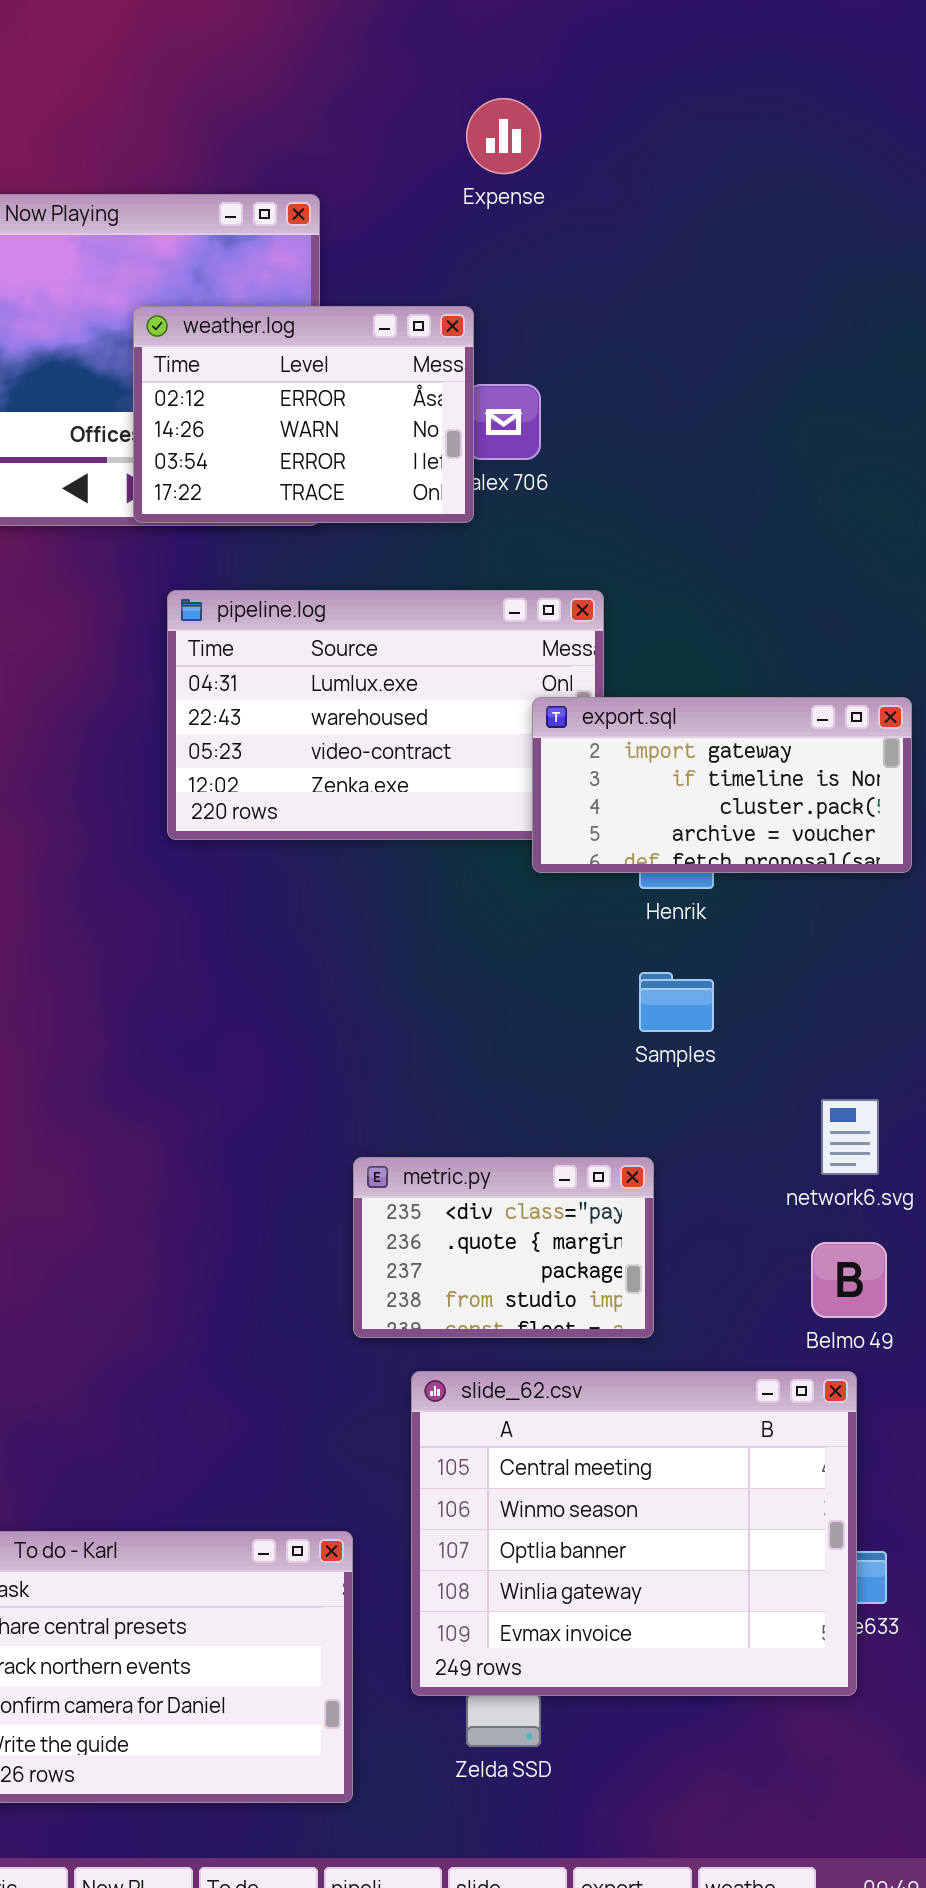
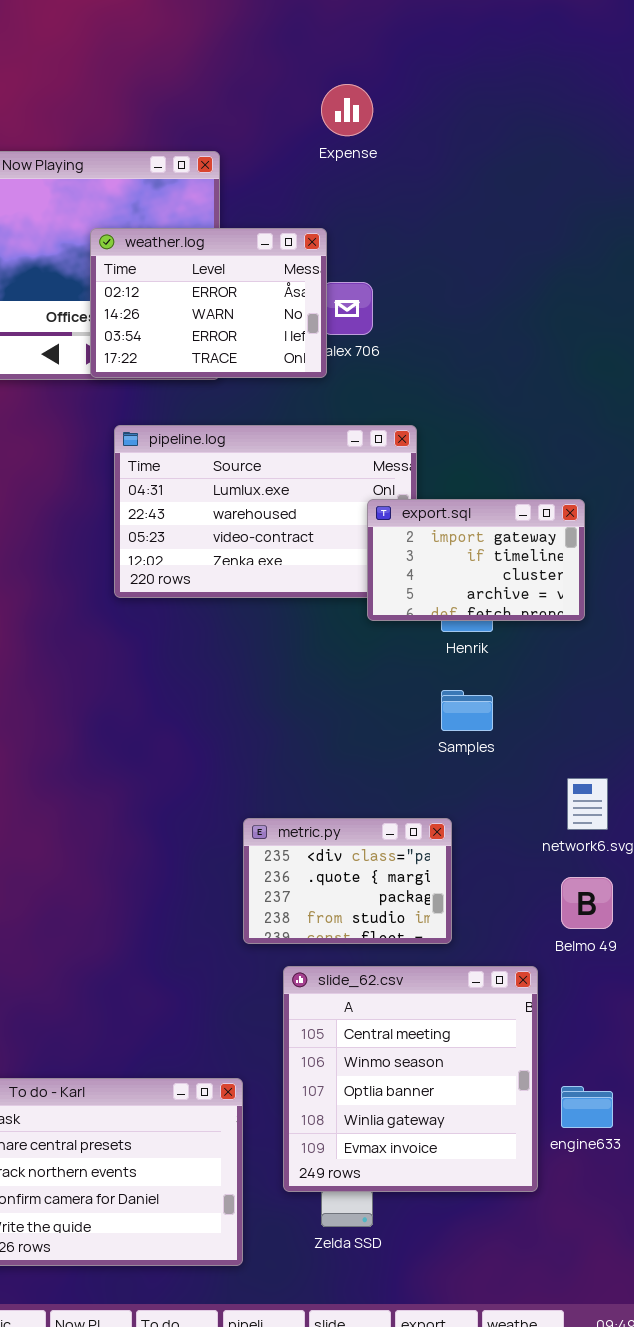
export.sql: [532,697,912,873] -> [367,499,585,621], resized
slide_62.csv: [411,1371,857,1696] -> [283,966,538,1192], resized

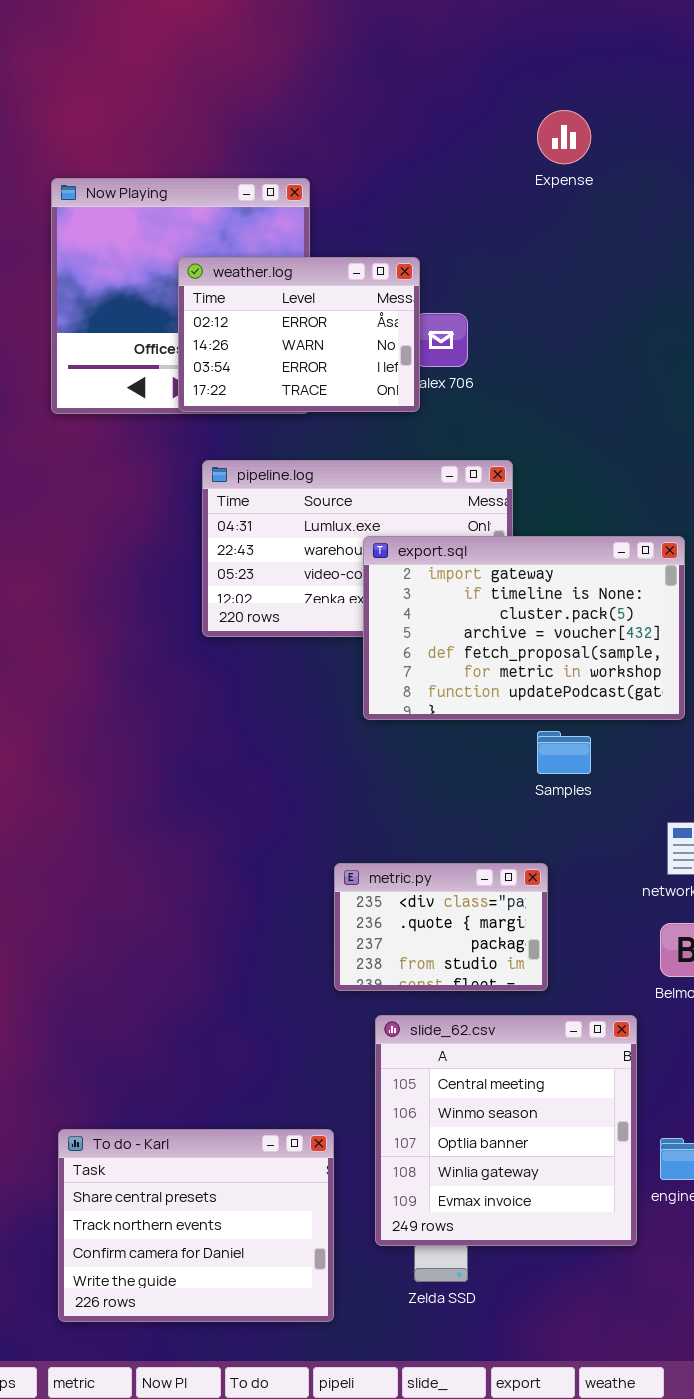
Expense: [321,84,373,136] -> [537,110,591,164], moved
export.sql: [367,499,585,621] -> [363,536,685,720], resized

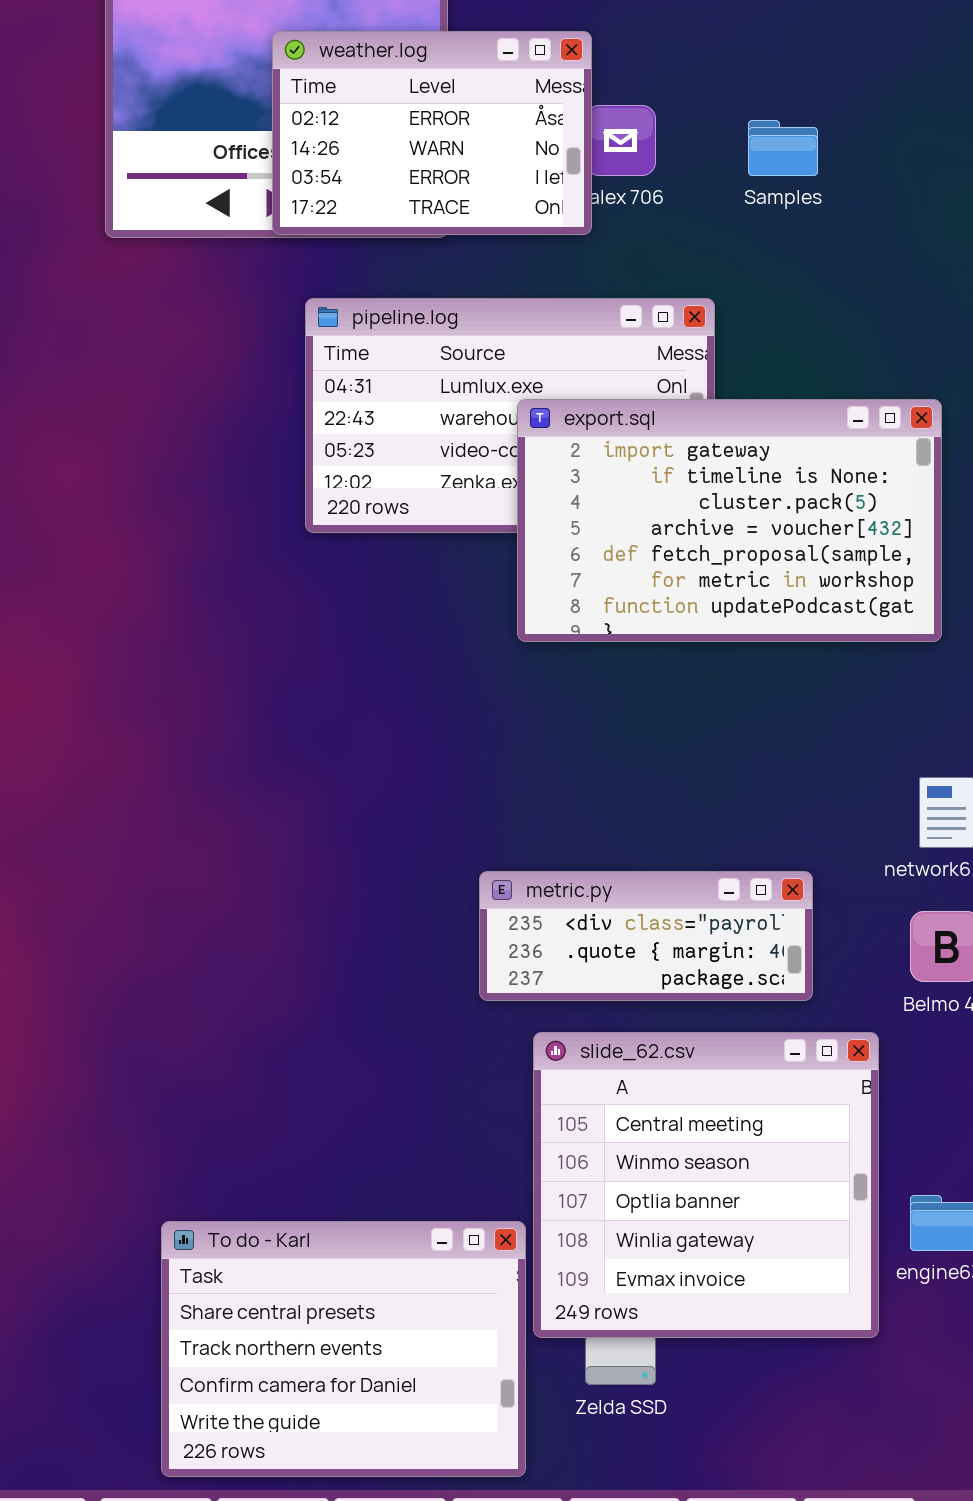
Samples: [537,731,591,774] -> [748,120,818,176], moved
metric.py: [334,863,548,991] -> [479,871,813,1001], resized
To do - Karl: [58,1129,334,1322] -> [161,1221,526,1477], moved

